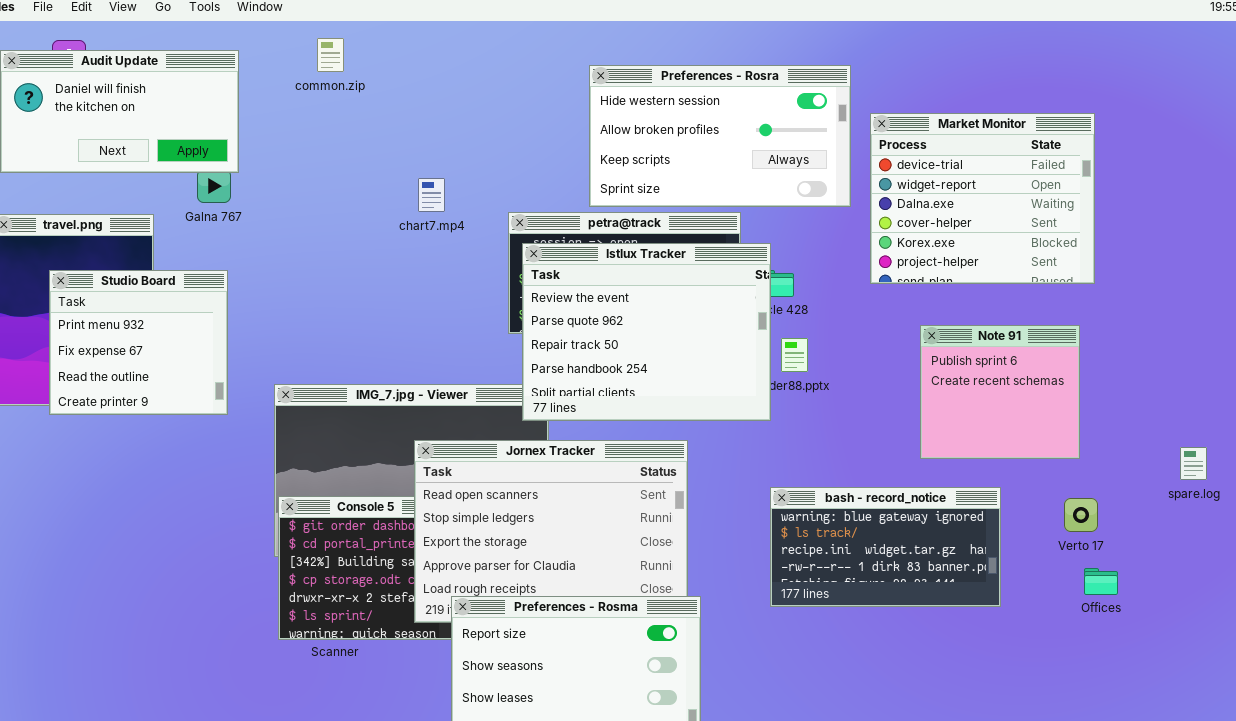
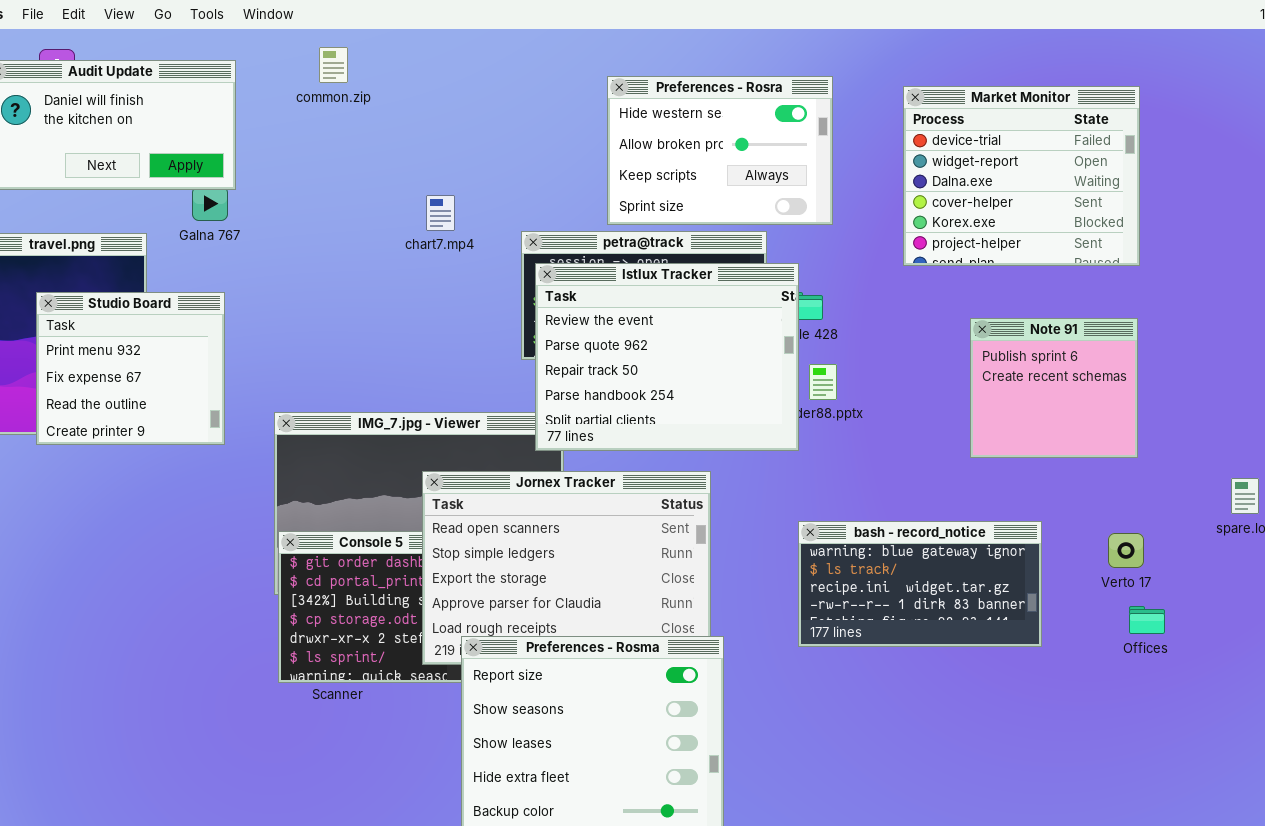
Preferences - Rosra: [589,65,851,207] -> [607,76,833,225], resized
Market Monitor: [870,113,1095,284] -> [903,86,1140,266], moved
Note 91: [920,325,1080,459] -> [970,318,1138,458], moved

